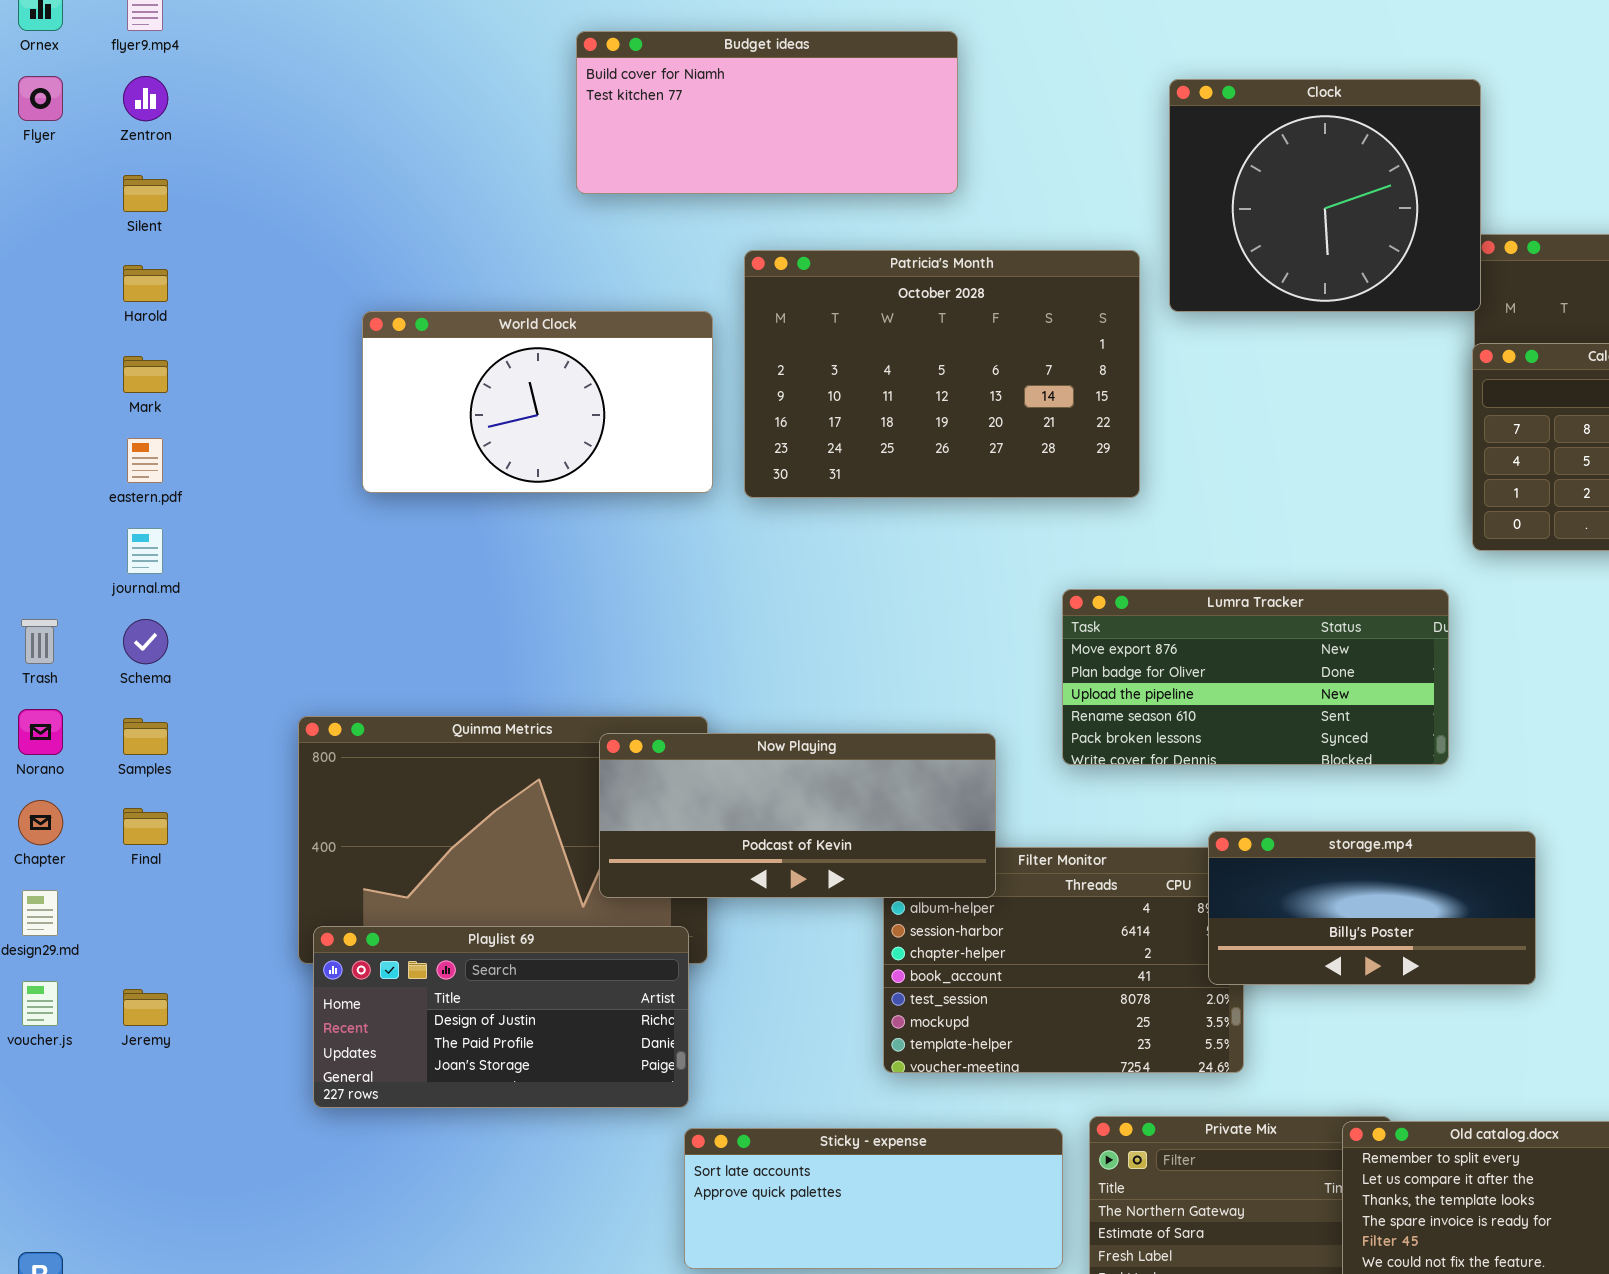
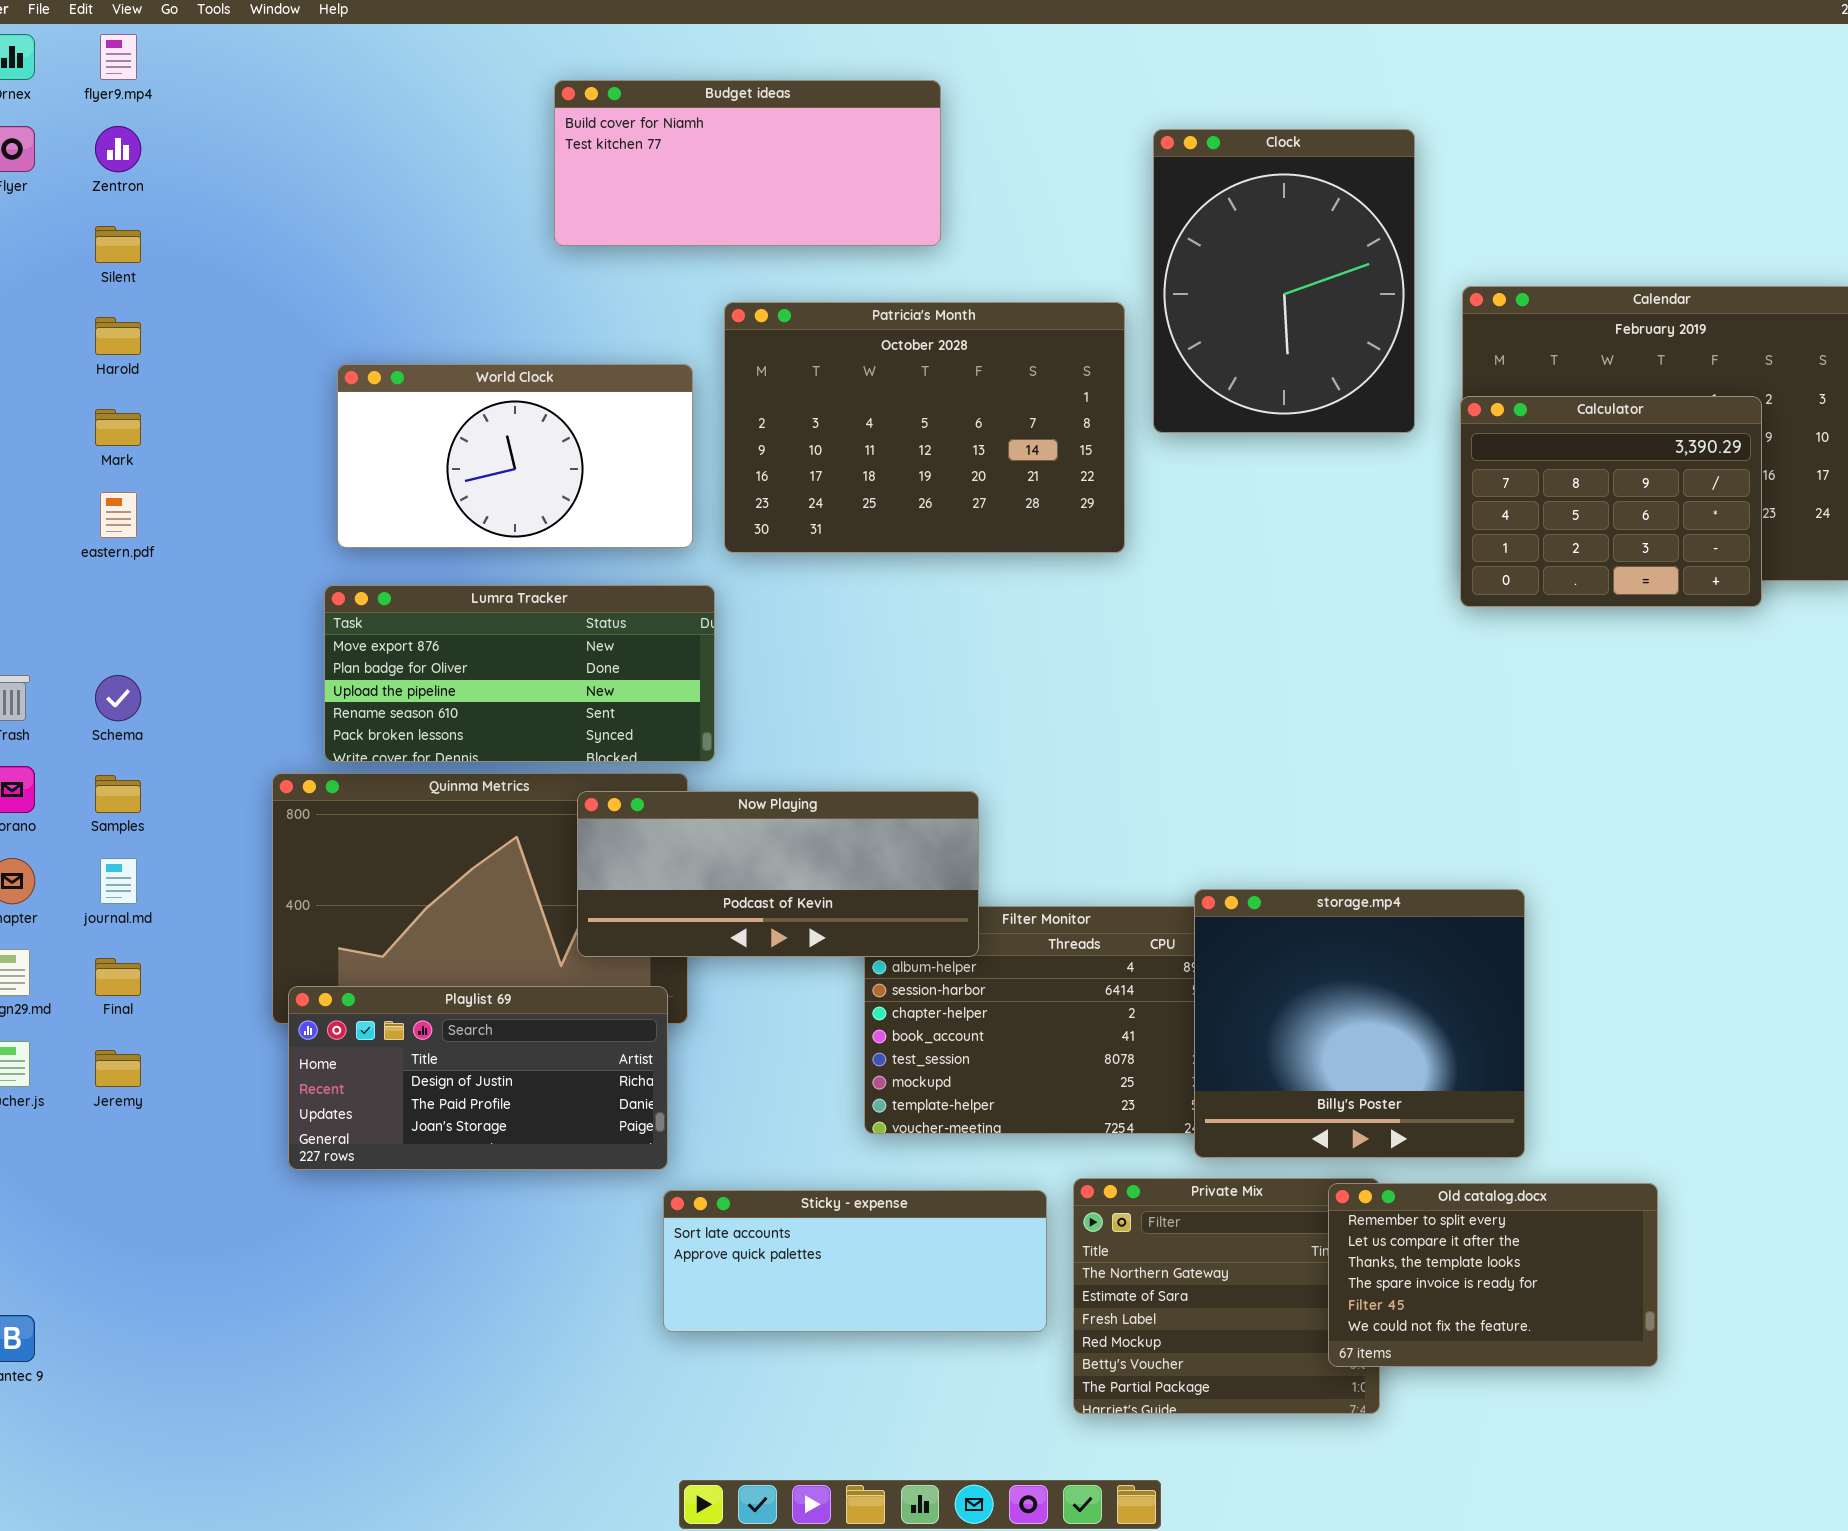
Clock: [1169,79,1481,312] -> [1153,129,1415,433], resized
journal.md: [127,528,163,574] -> [100,858,137,904], moved
Lumra Tracker: [1062,589,1449,765] -> [324,585,715,762], moved
Final: [123,808,168,845] -> [95,958,141,996], moved
storage.mp4: [1208,831,1536,985] -> [1194,889,1525,1158], resized

